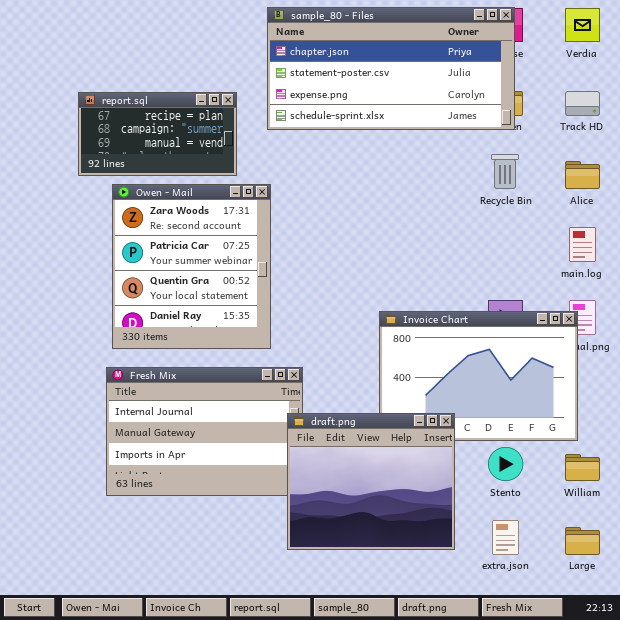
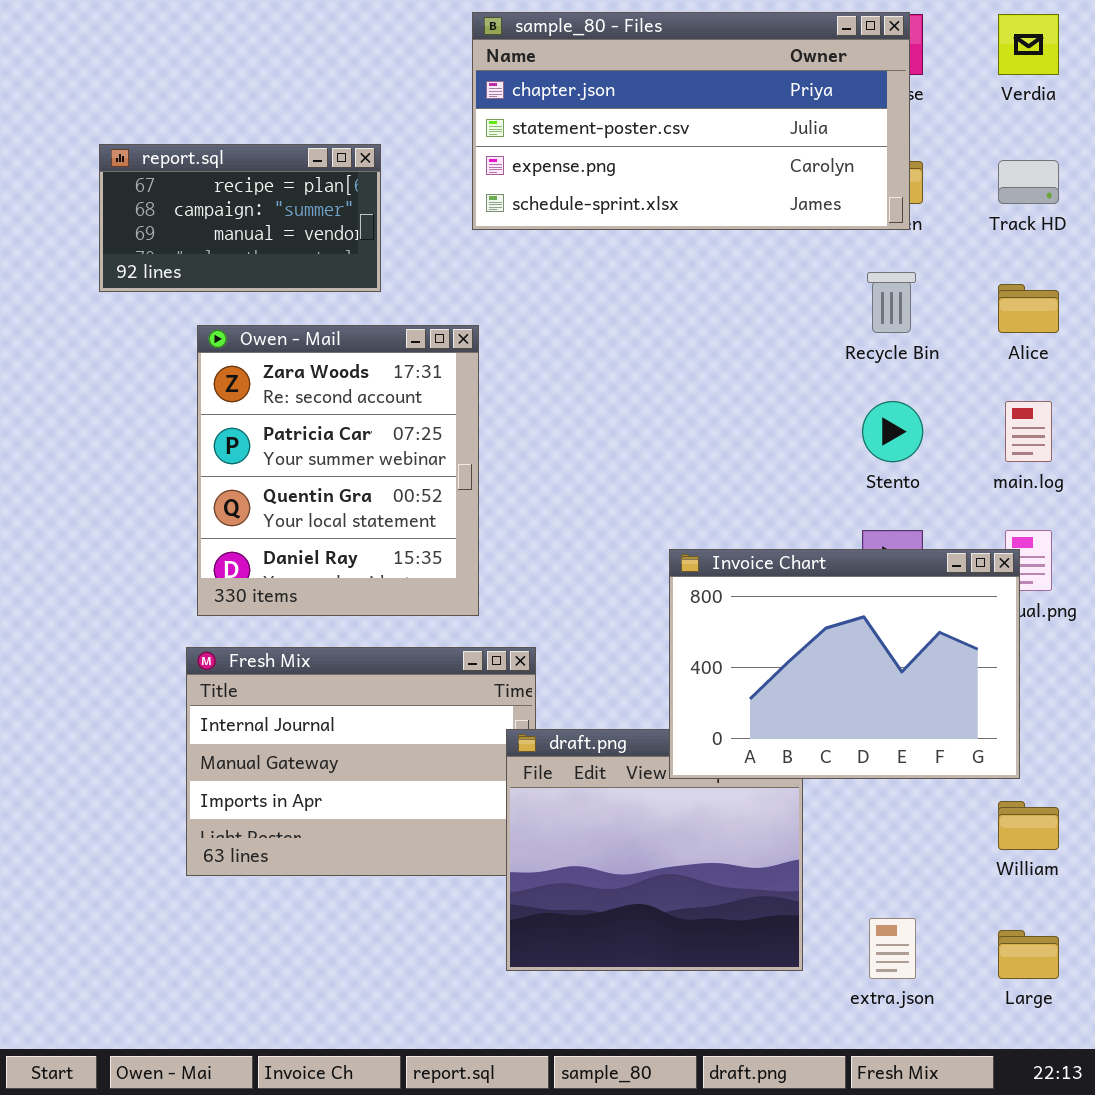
report.sql: [78,92,237,176] -> [99,144,381,292], moved
Invoice Chart: [379,311,578,441] -> [669,549,1020,779], raised
Stento: [488,447,523,481] -> [862,401,923,462], moved

